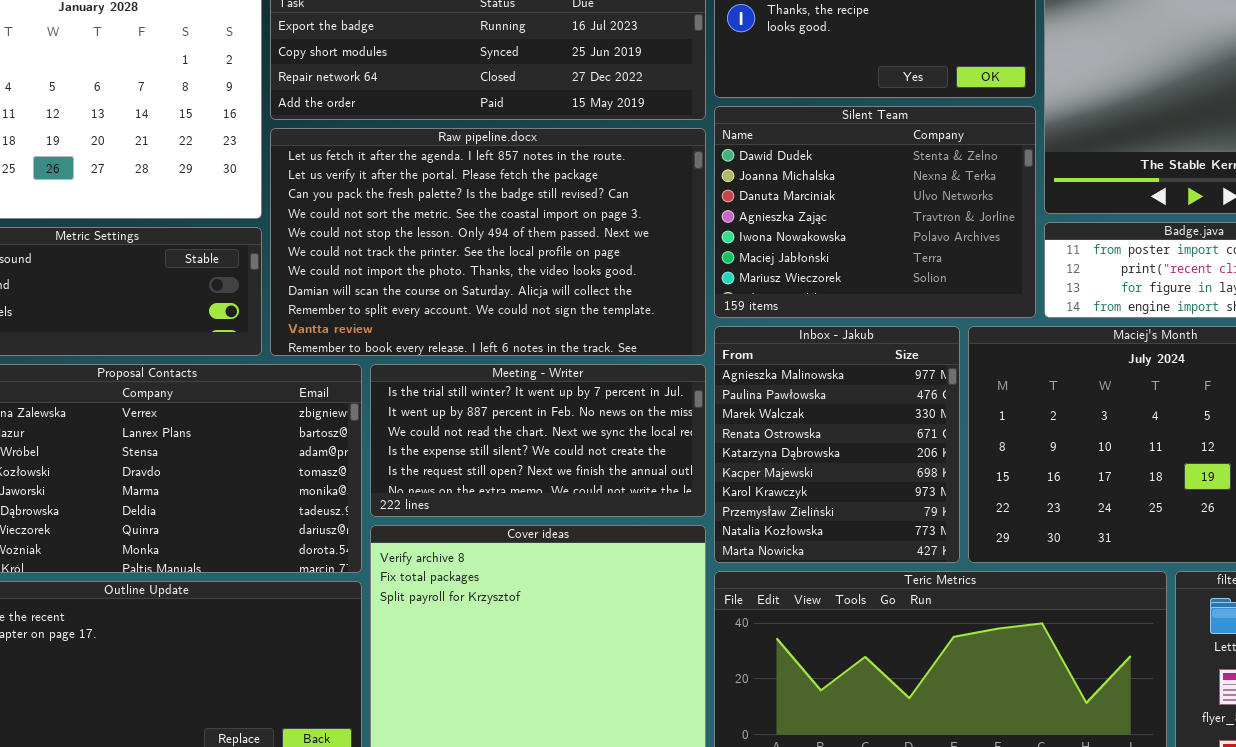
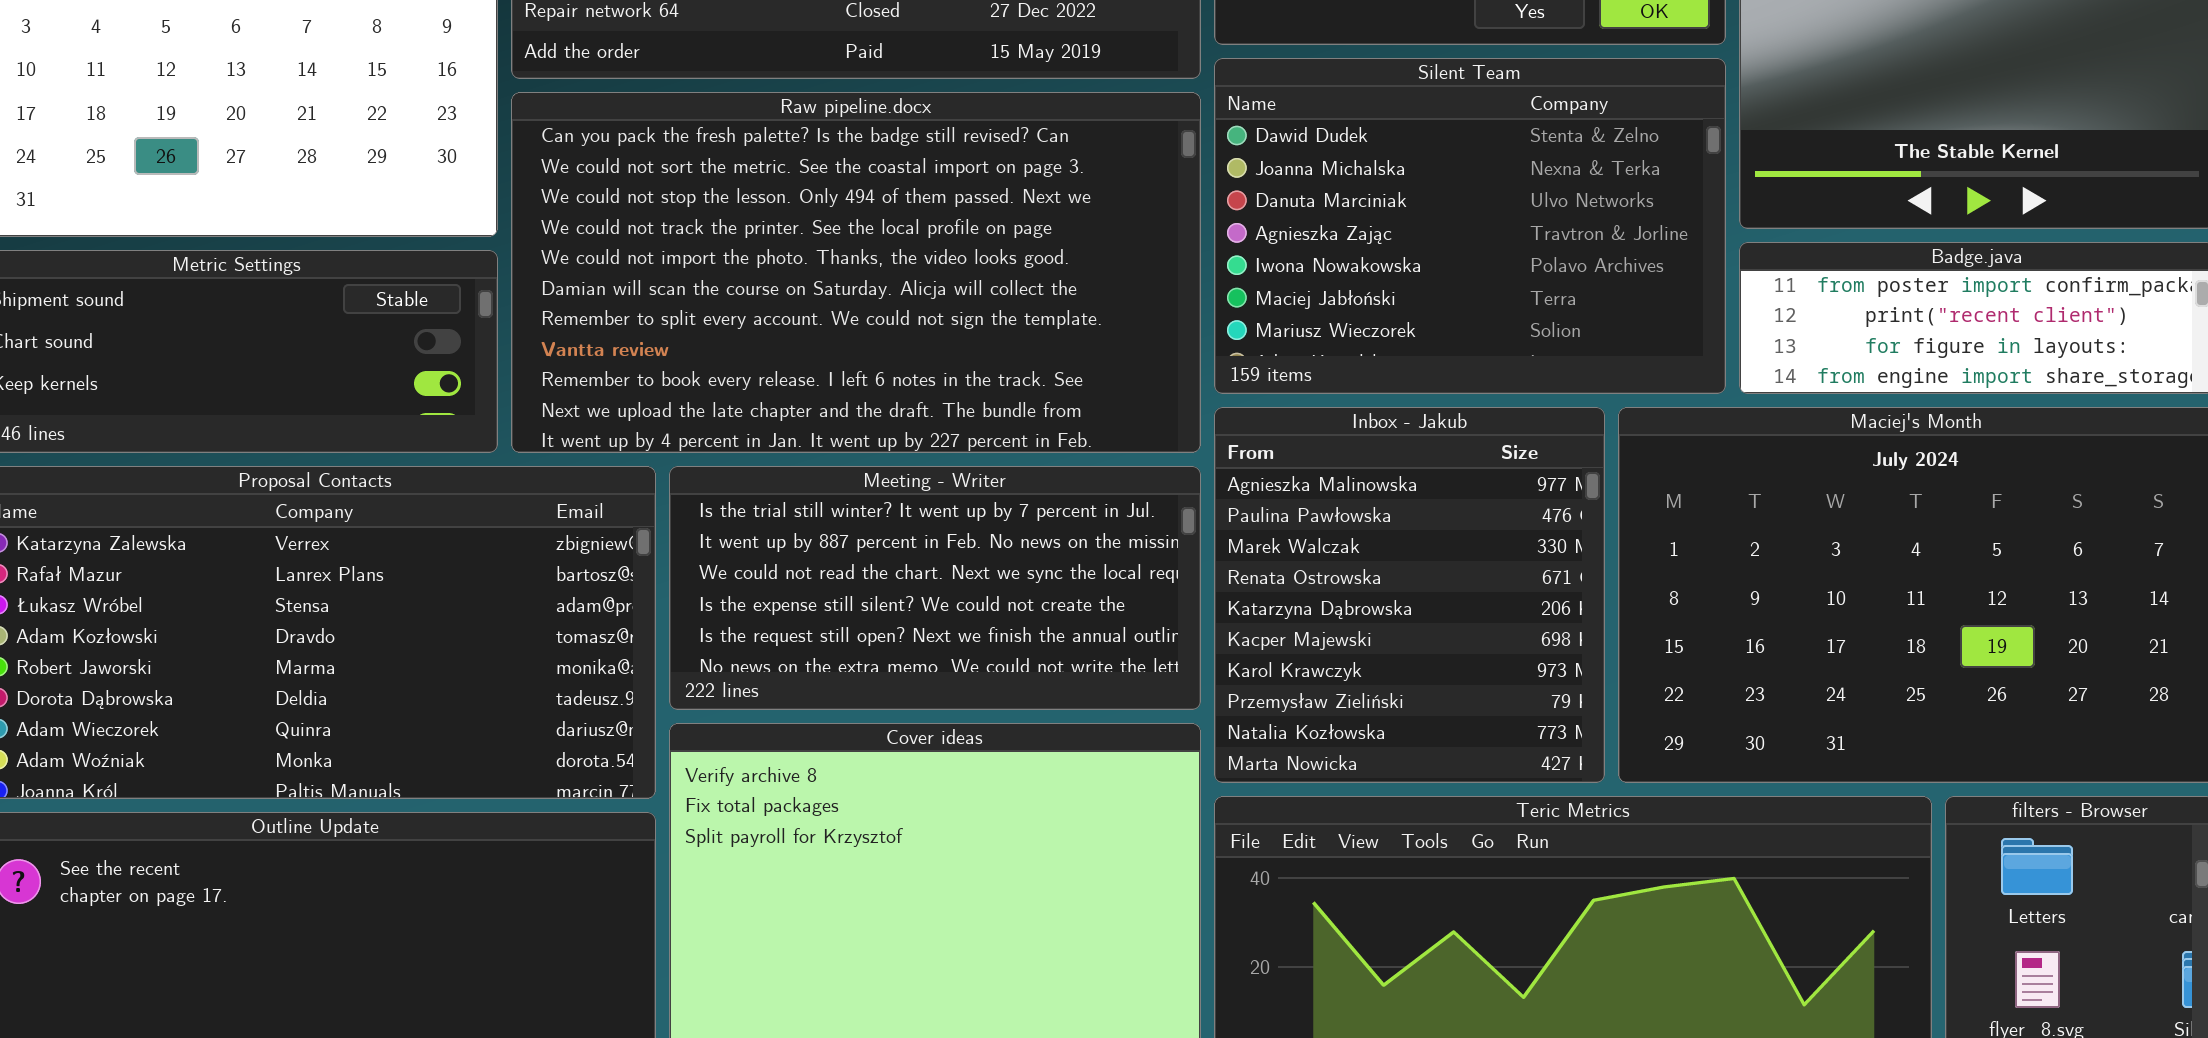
Raw pipeline.docx: [270,128,706,356] -> [511,92,1201,453], scrolled down 2 rows

